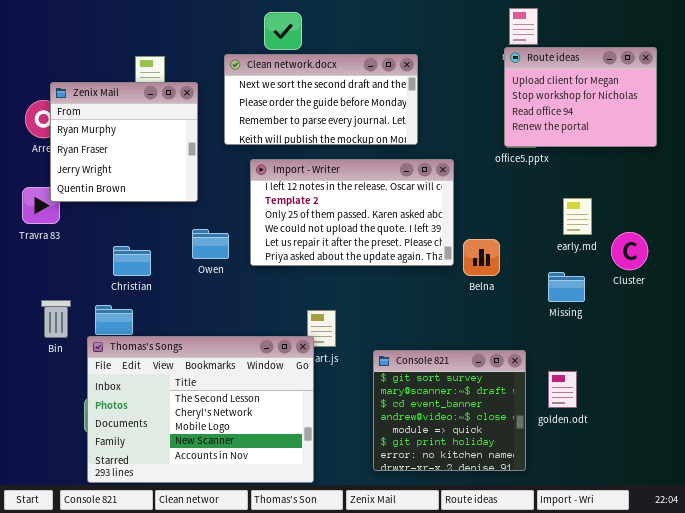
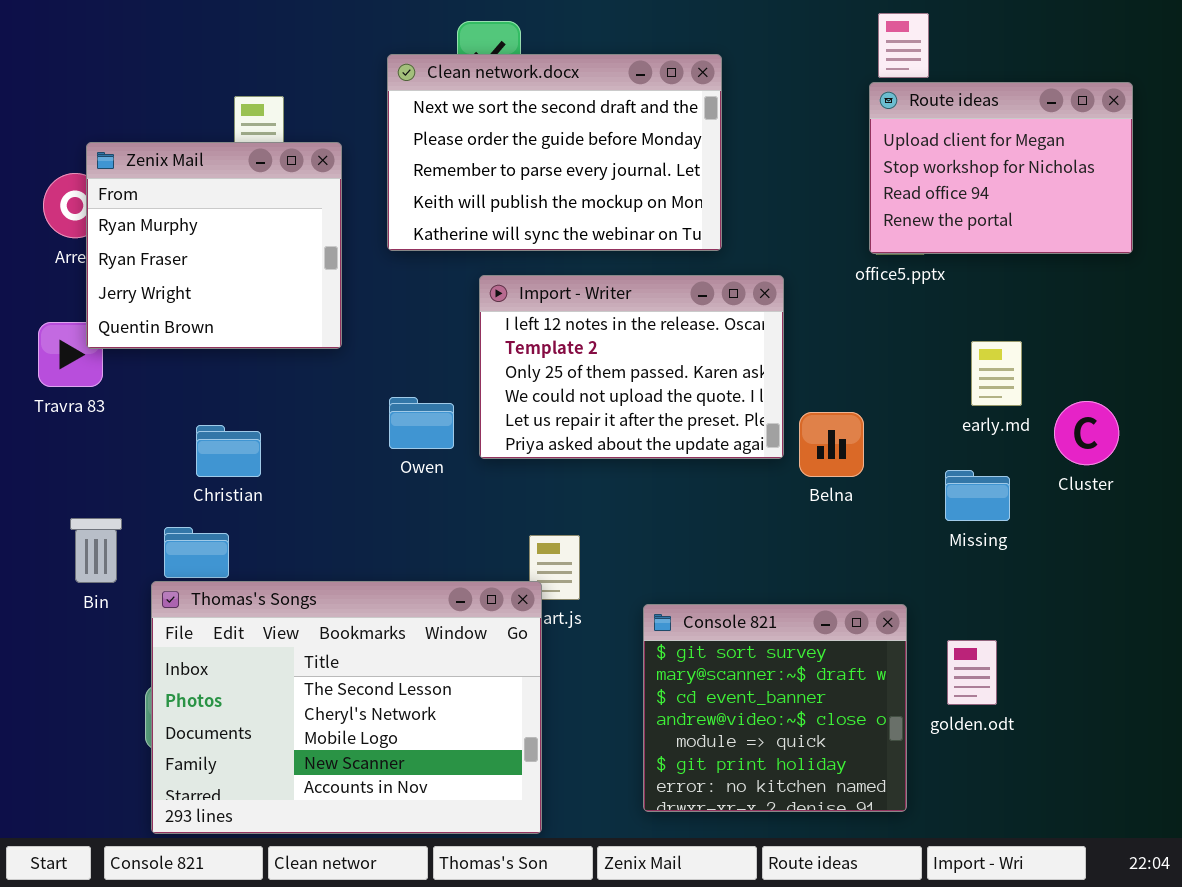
Clean network.docx: [224,54,418,145] -> [387,54,722,251], resized
Import - Writer: [250,159,454,266] -> [479,275,784,459], resized
Owen: [192,229,229,259] -> [389,397,454,449], moved

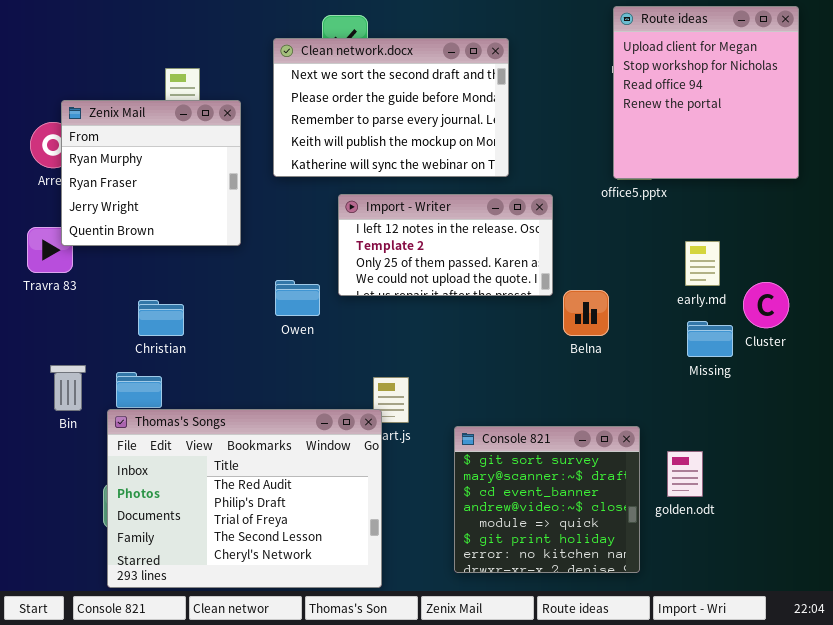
Route ideas: [869,82,1133,254] -> [613,6,799,179], resized
Import - Writer: [479,275,784,459] -> [338,194,553,296], resized
Missing: [945,470,1010,521] -> [687,321,733,357], moved
Thomas's Songs: [151,581,542,834] -> [107,409,382,588], scrolled up 3 rows

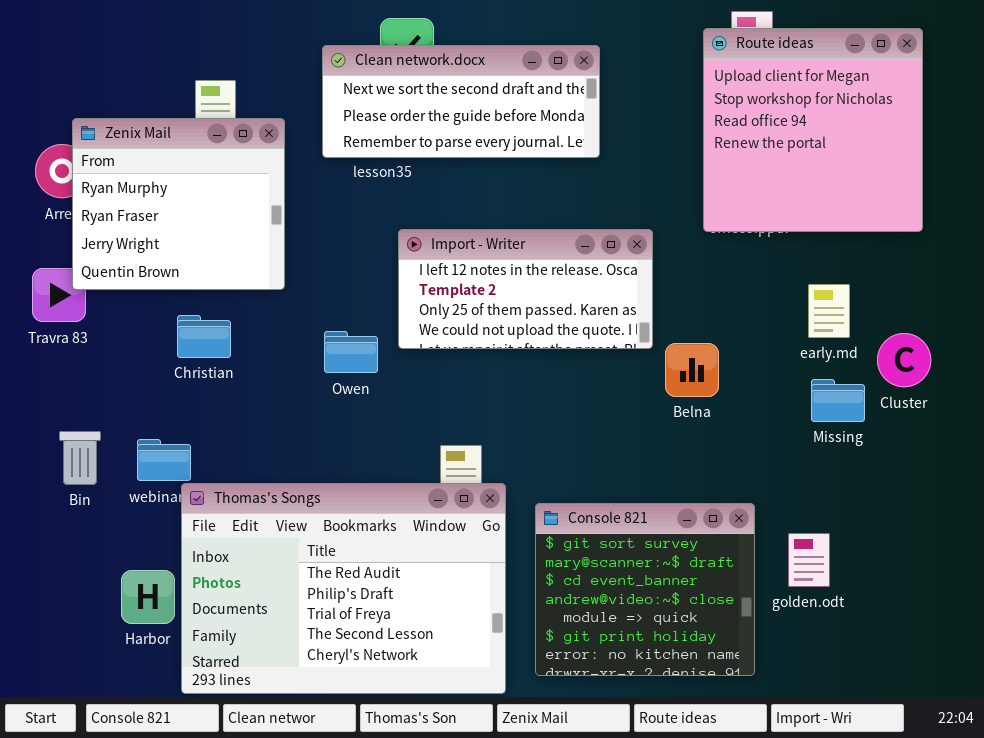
Route ideas: [613,6,799,179] -> [703,28,923,232], moved
Clean network.docx: [273,38,509,177] -> [322,45,600,158], resized
Christian: [138,300,184,336] -> [177,315,231,358], moved
Thomas's Songs: [107,409,382,588] -> [181,483,506,694], moved

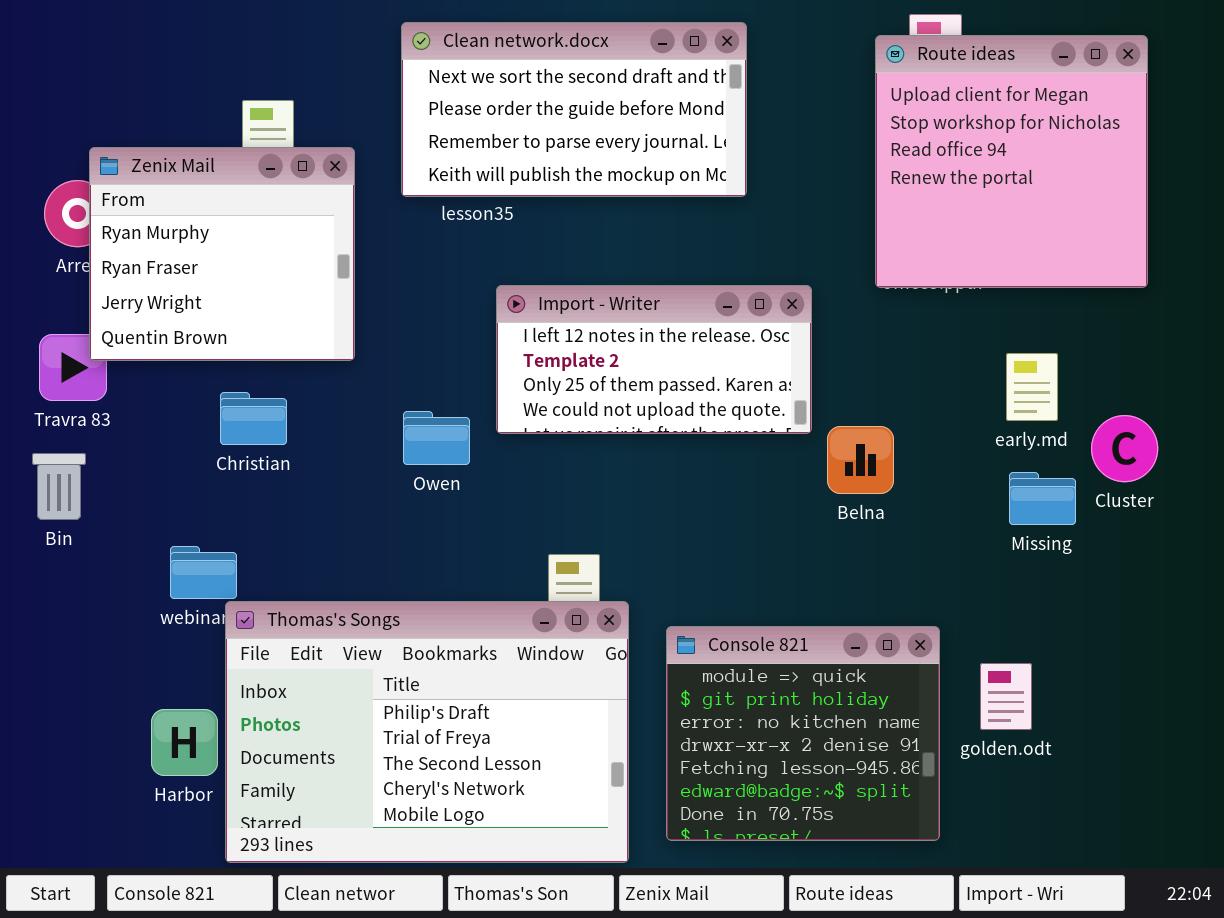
Clean network.docx: [322,45,600,158] -> [401,22,747,197], resized
Bin: [59,431,101,485] -> [32,453,86,520], moved
Thomas's Songs: [181,483,506,694] -> [225,601,629,863], scrolled down 1 row
Console 821: [535,503,755,676] -> [666,626,940,841], scrolled down 4 rows

